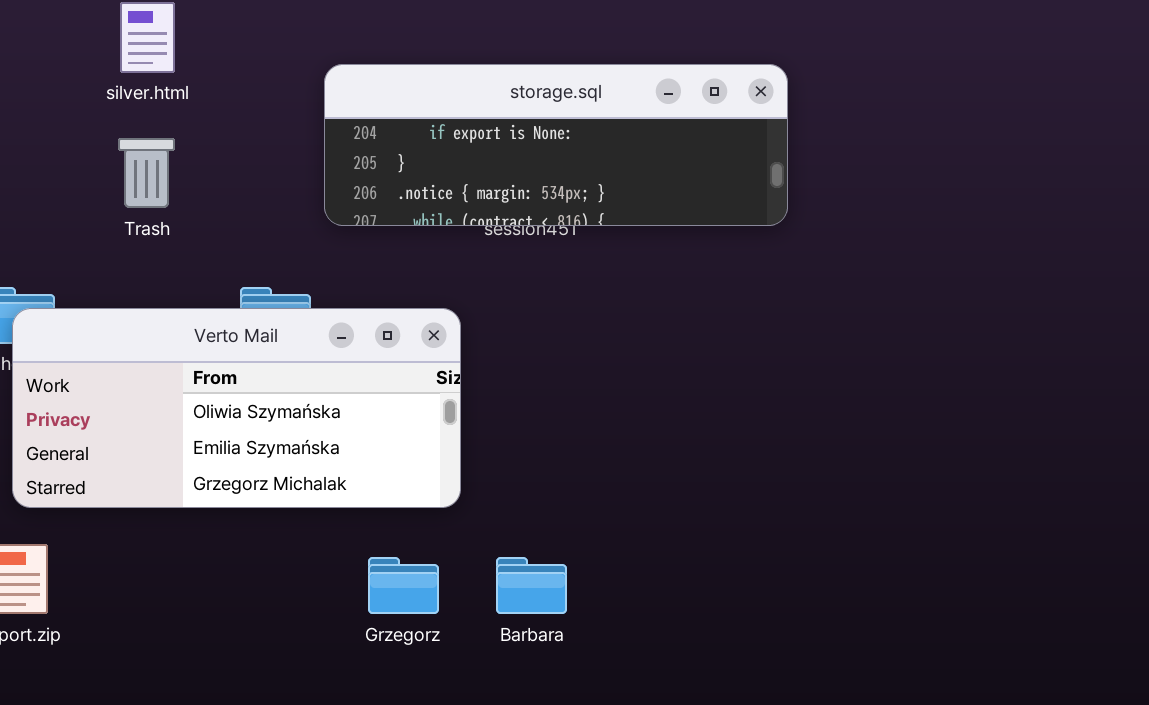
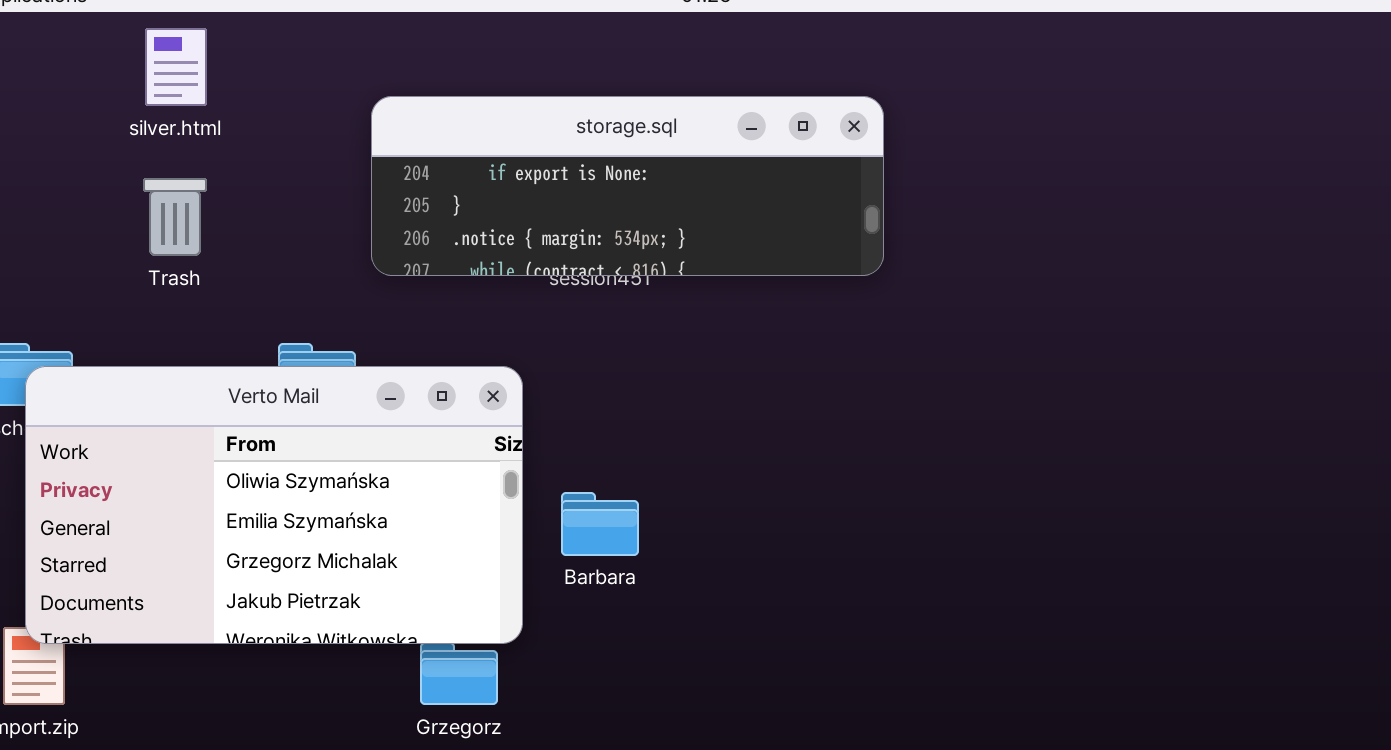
Verto Mail: [12,308,461,508] -> [25,366,523,644], resized
Barbara: [496,557,567,614] -> [561,492,639,556], moved

